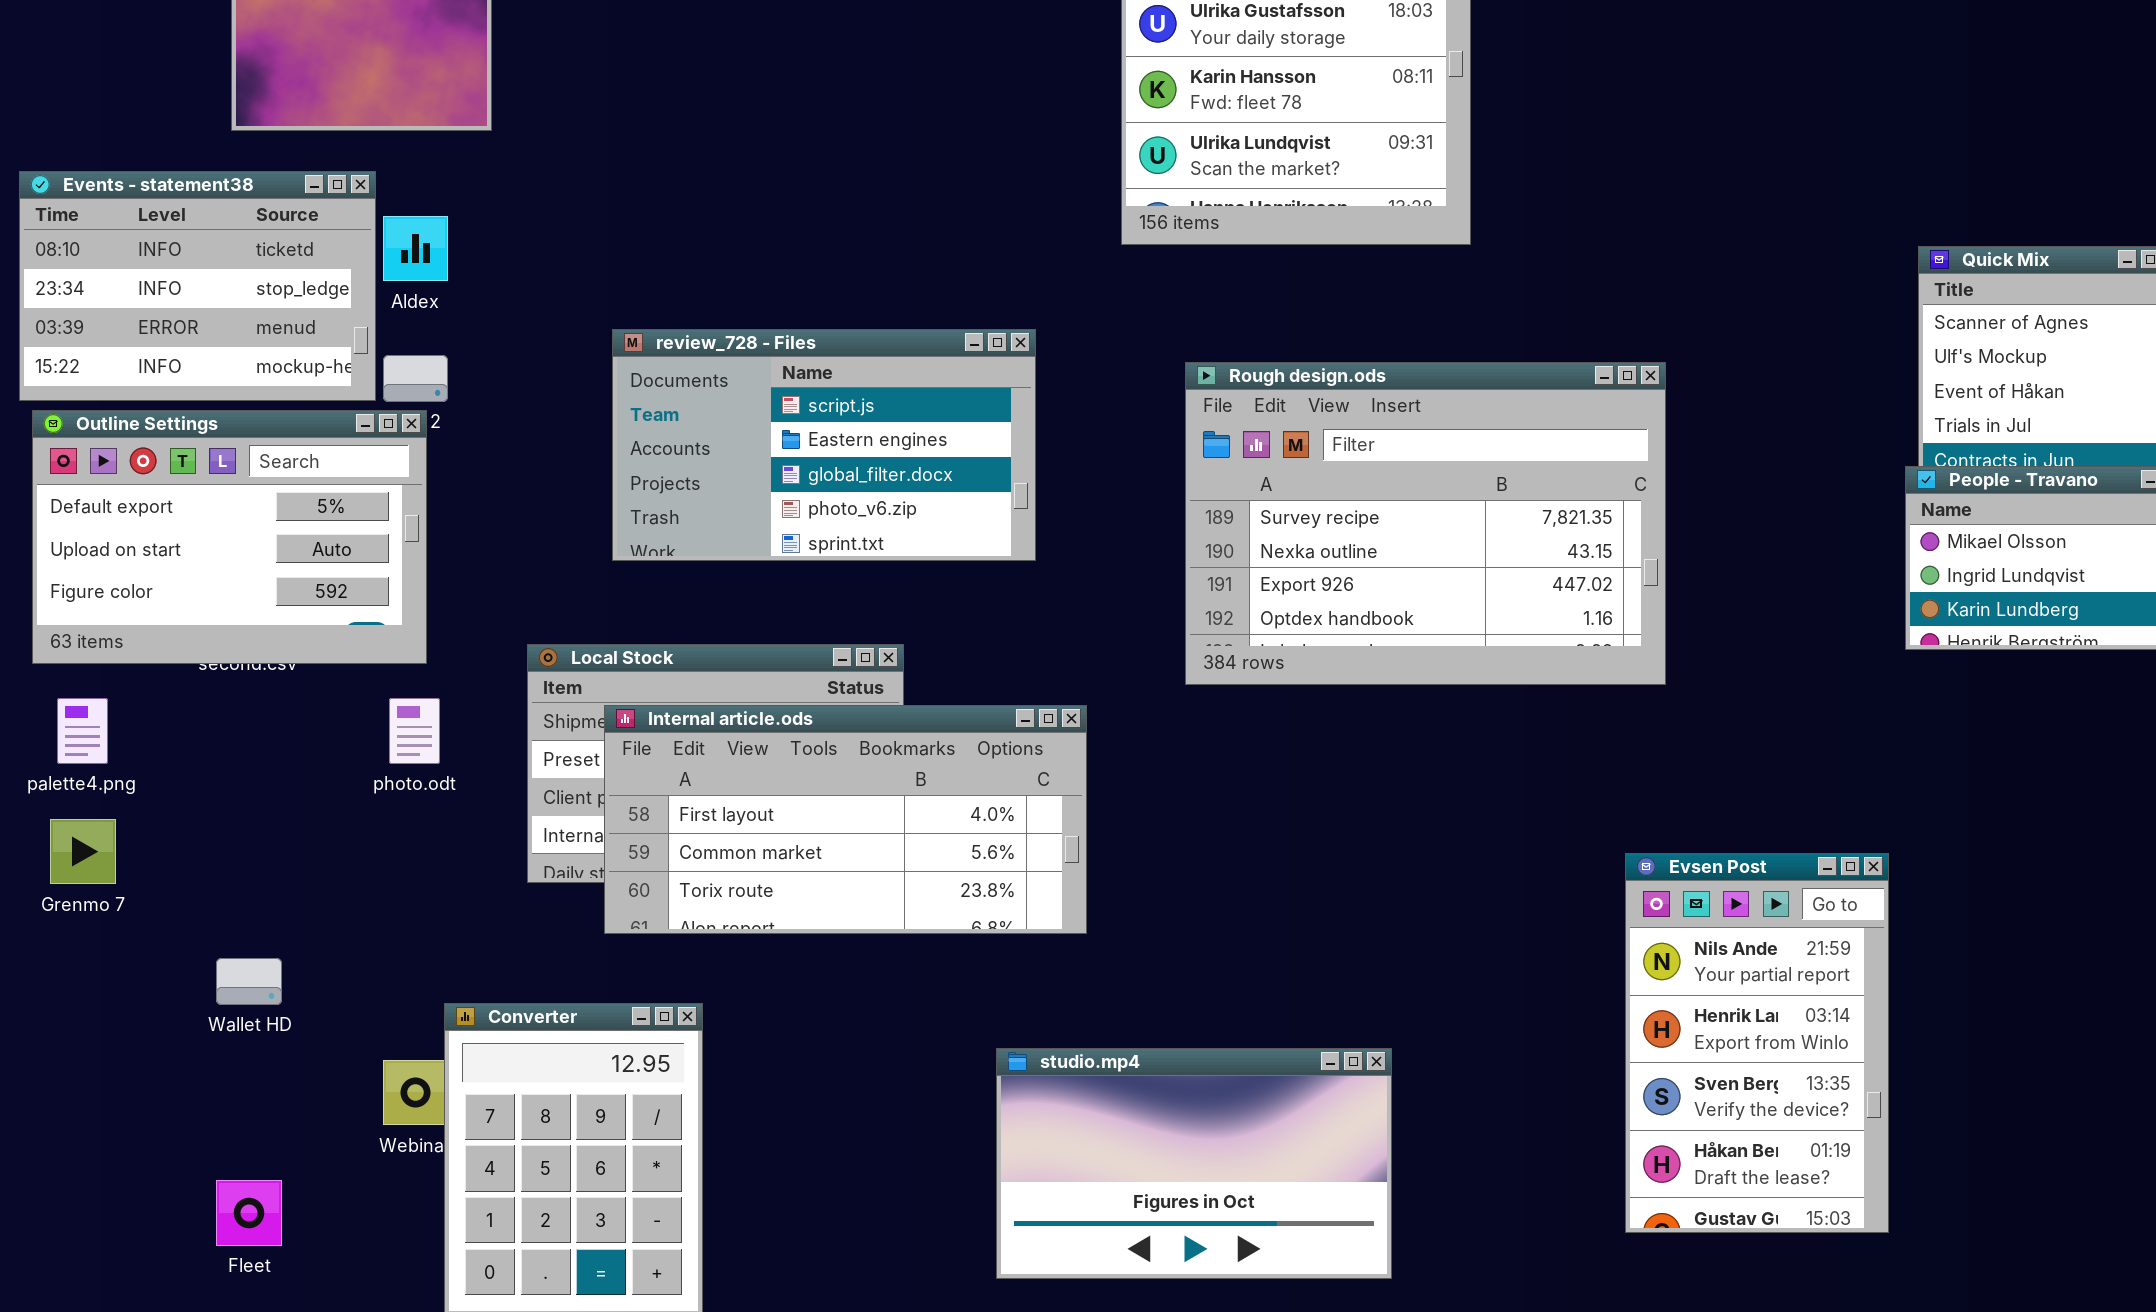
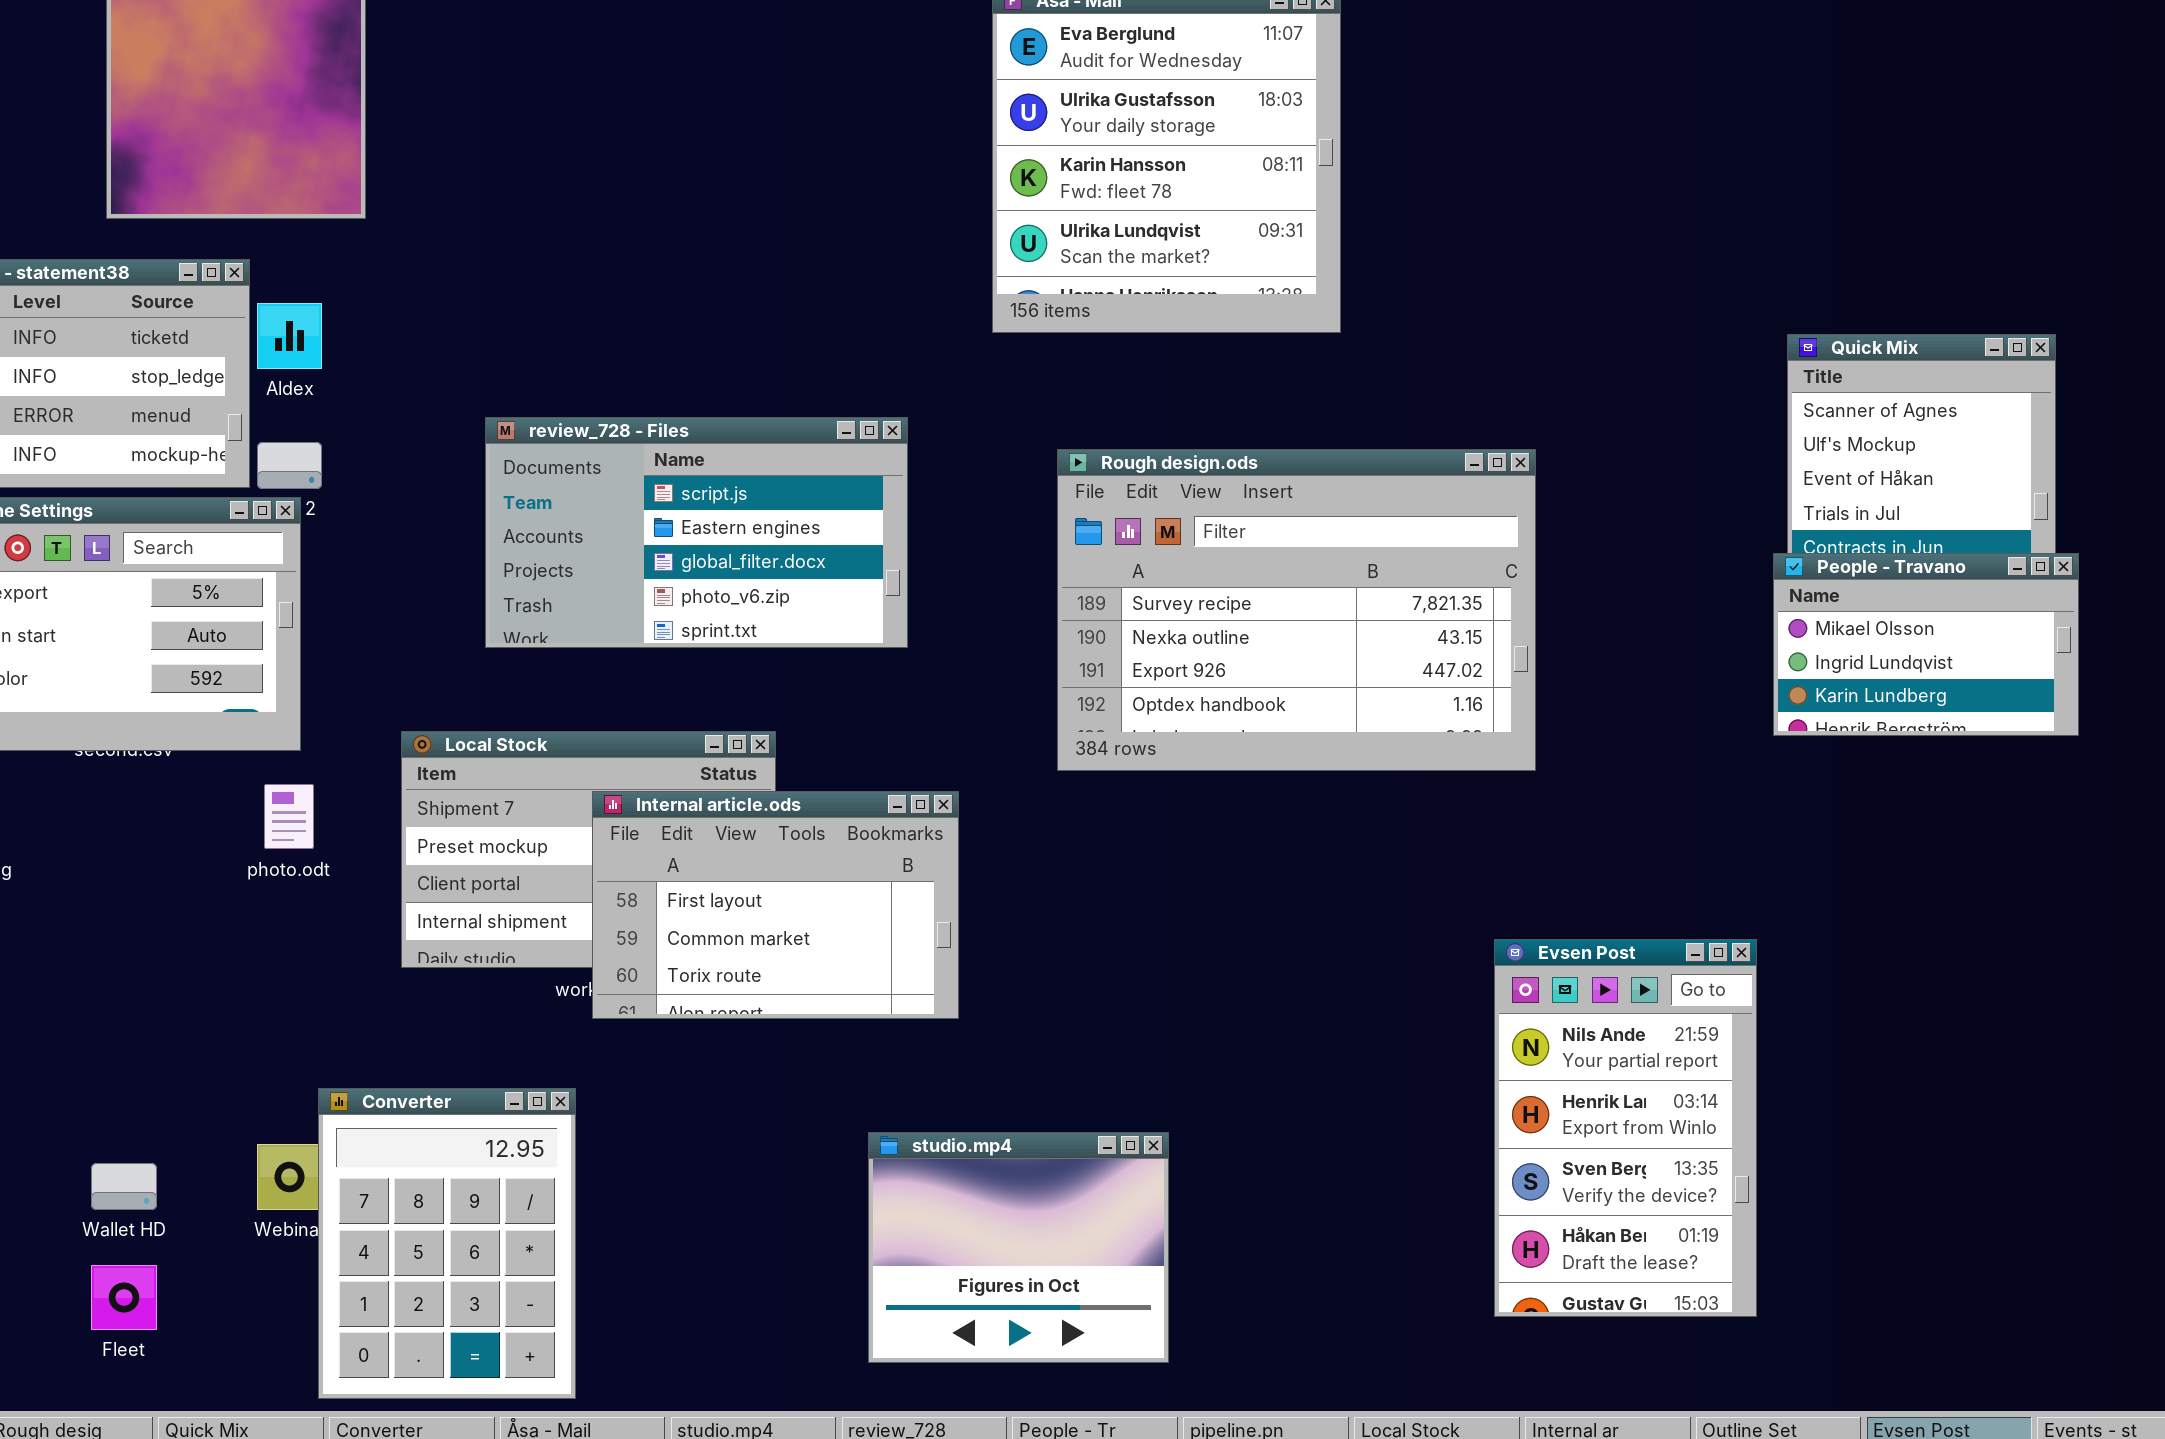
Internal article.ods: [604,705,1087,934] -> [592,791,959,1019], resized
Wallet HD: [216,958,282,1005] -> [91,1163,157,1210], moved
studio.mp4: [996,1048,1392,1279] -> [868,1132,1169,1363], resized

